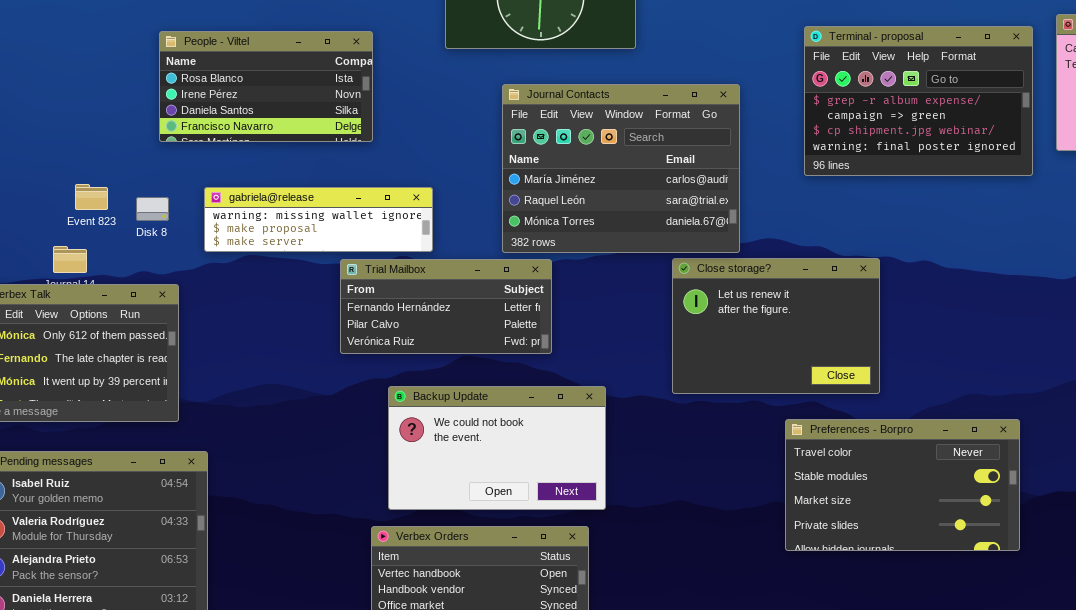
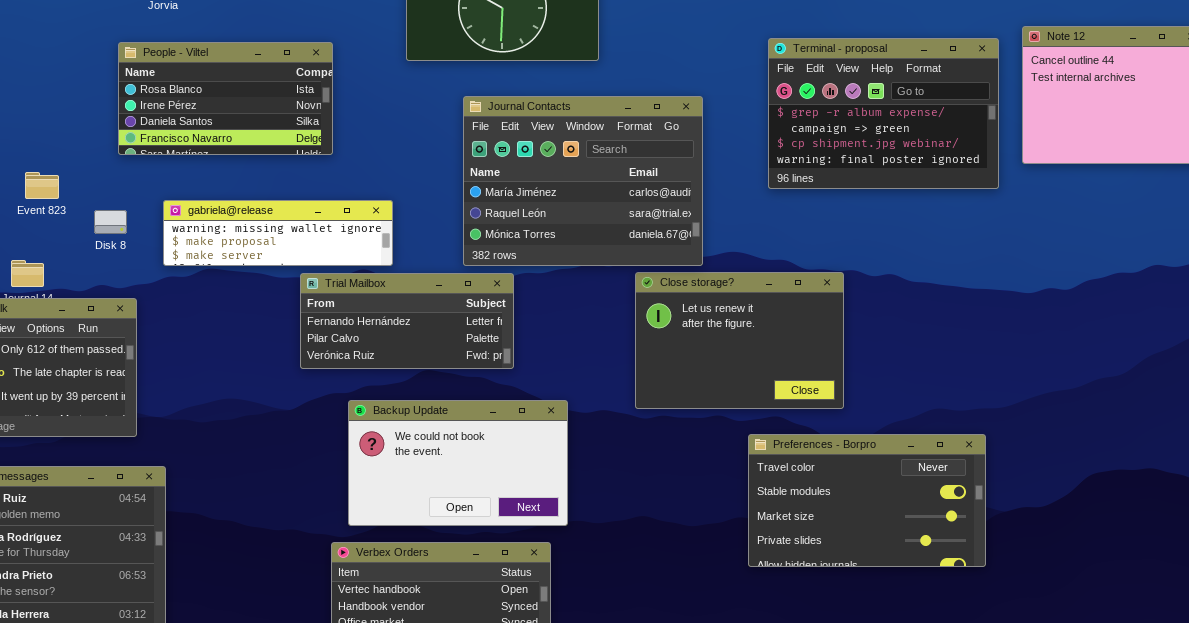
Event 823: [75,184,108,210] -> [25,172,59,199], moved

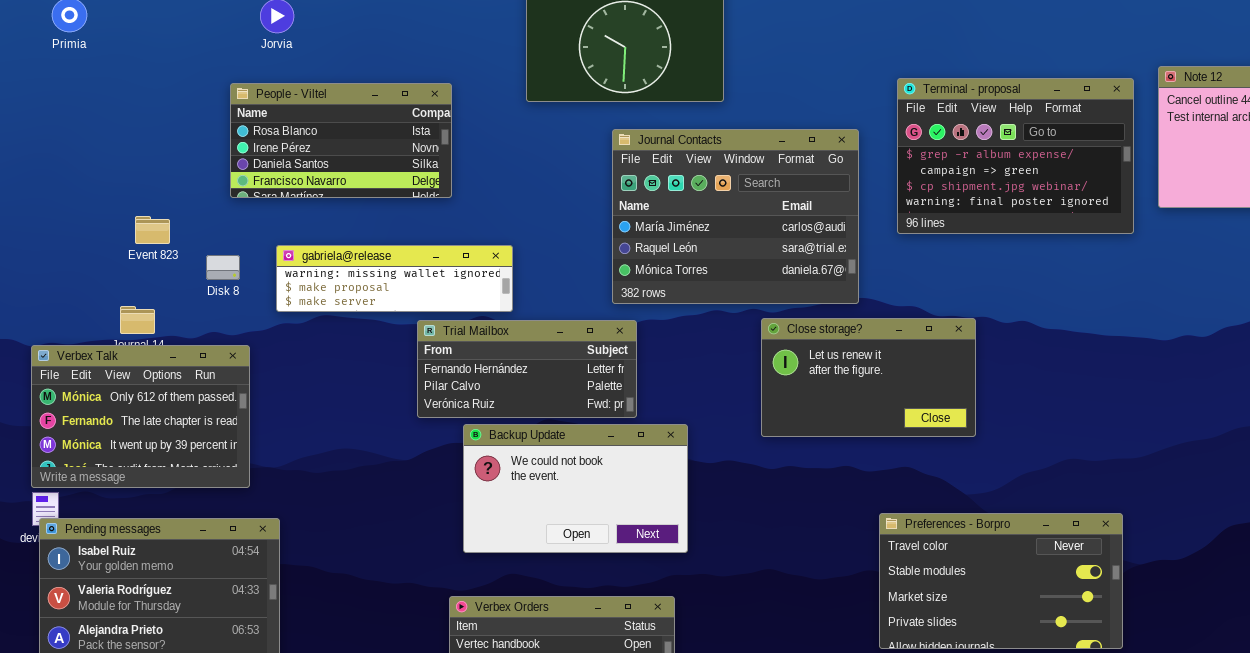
Journal Contacts: [463,96,703,266] -> [612,129,859,304], moved
Close storage?: [635,272,844,409] -> [761,318,976,437], resized
Backup Update: [348,400,568,526] -> [463,424,688,553], moved
Preferences - Borpro: [748,434,986,567] -> [879,513,1123,649], moved

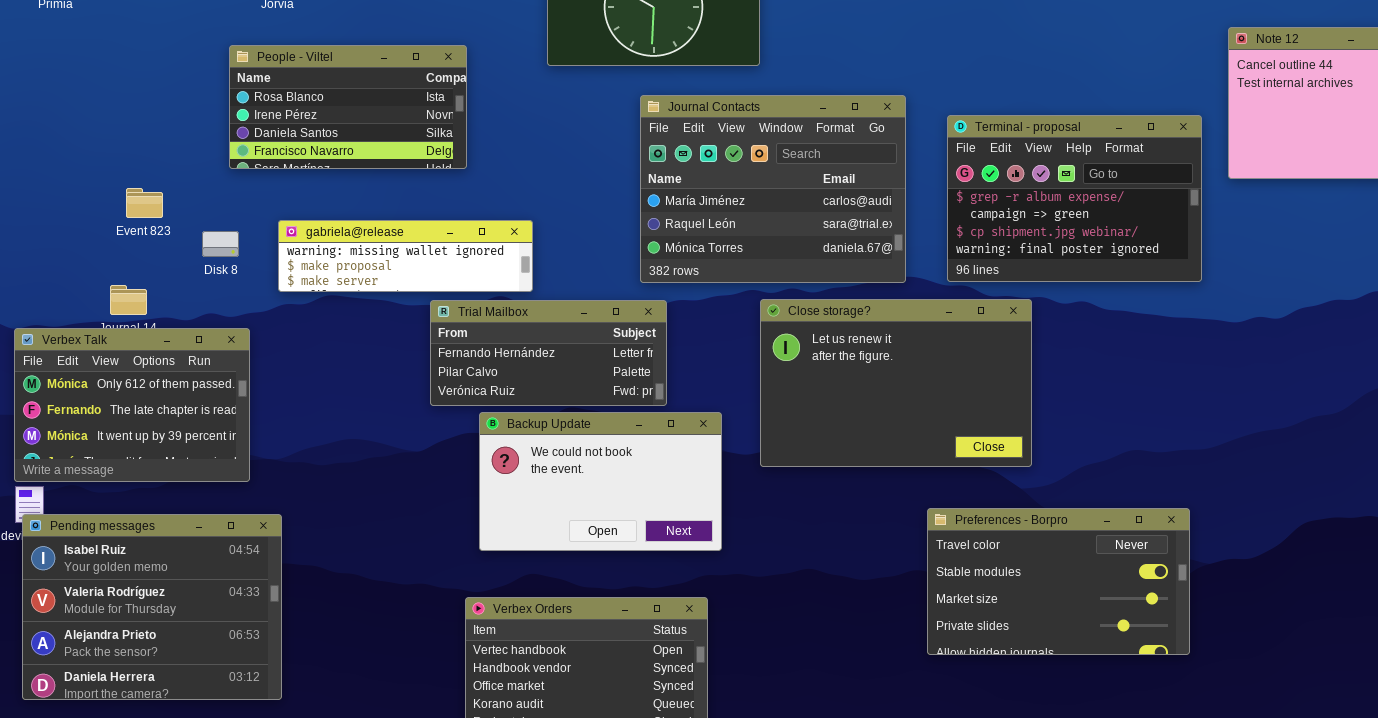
Terminal - proposal: [897,78,1134,234] -> [947,115,1202,282], moved
Close storage?: [761,318,976,437] -> [760,299,1032,467], resized

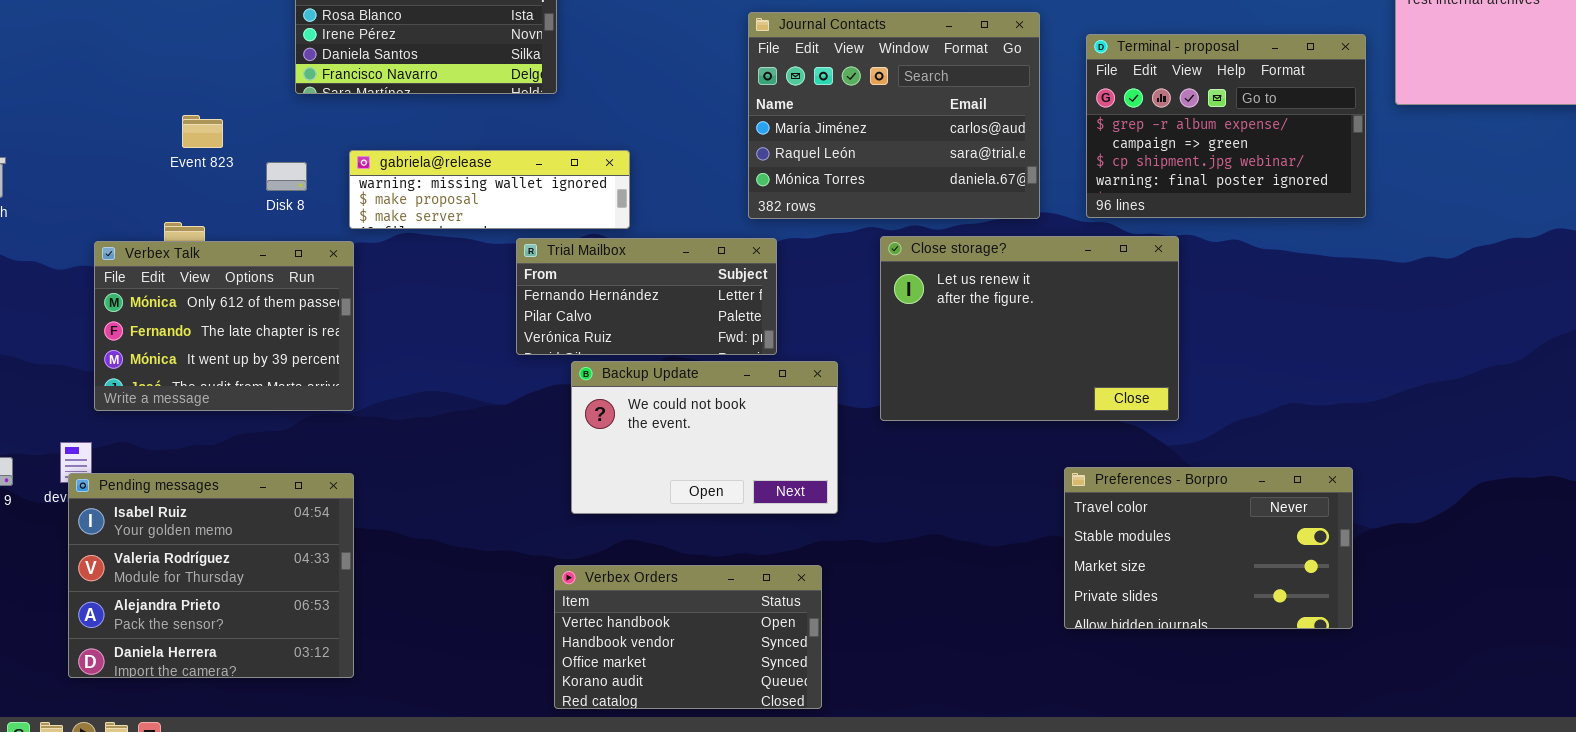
Verbex Talk: [14,328,250,482] -> [94,241,354,411], moved

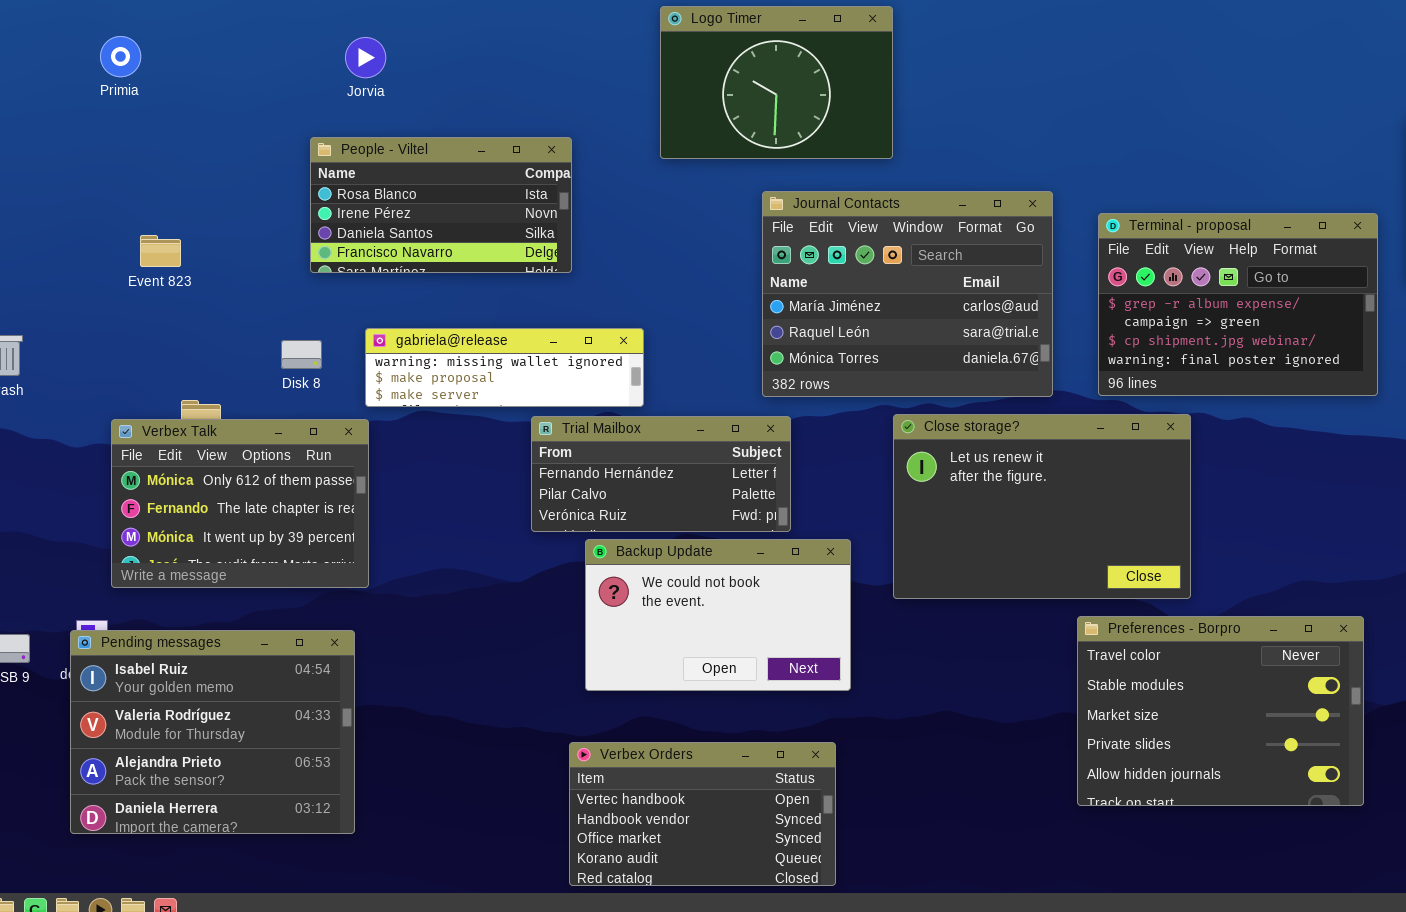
Event 823: [182,115,223,148] -> [140,235,181,267], moved
Preferences - Borpro: [1064,467,1353,629] -> [1077,616,1364,806], resized
Pending messages: [68,473,354,678] -> [70,630,355,834], moved

